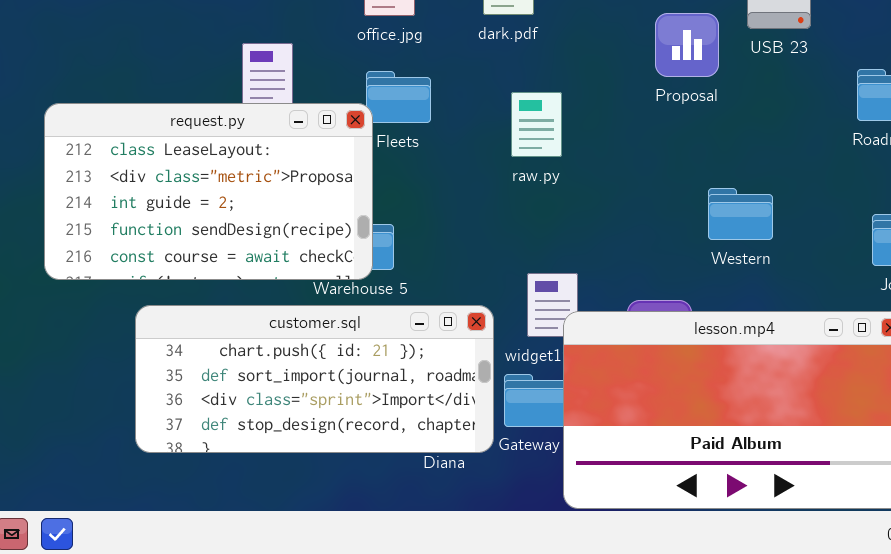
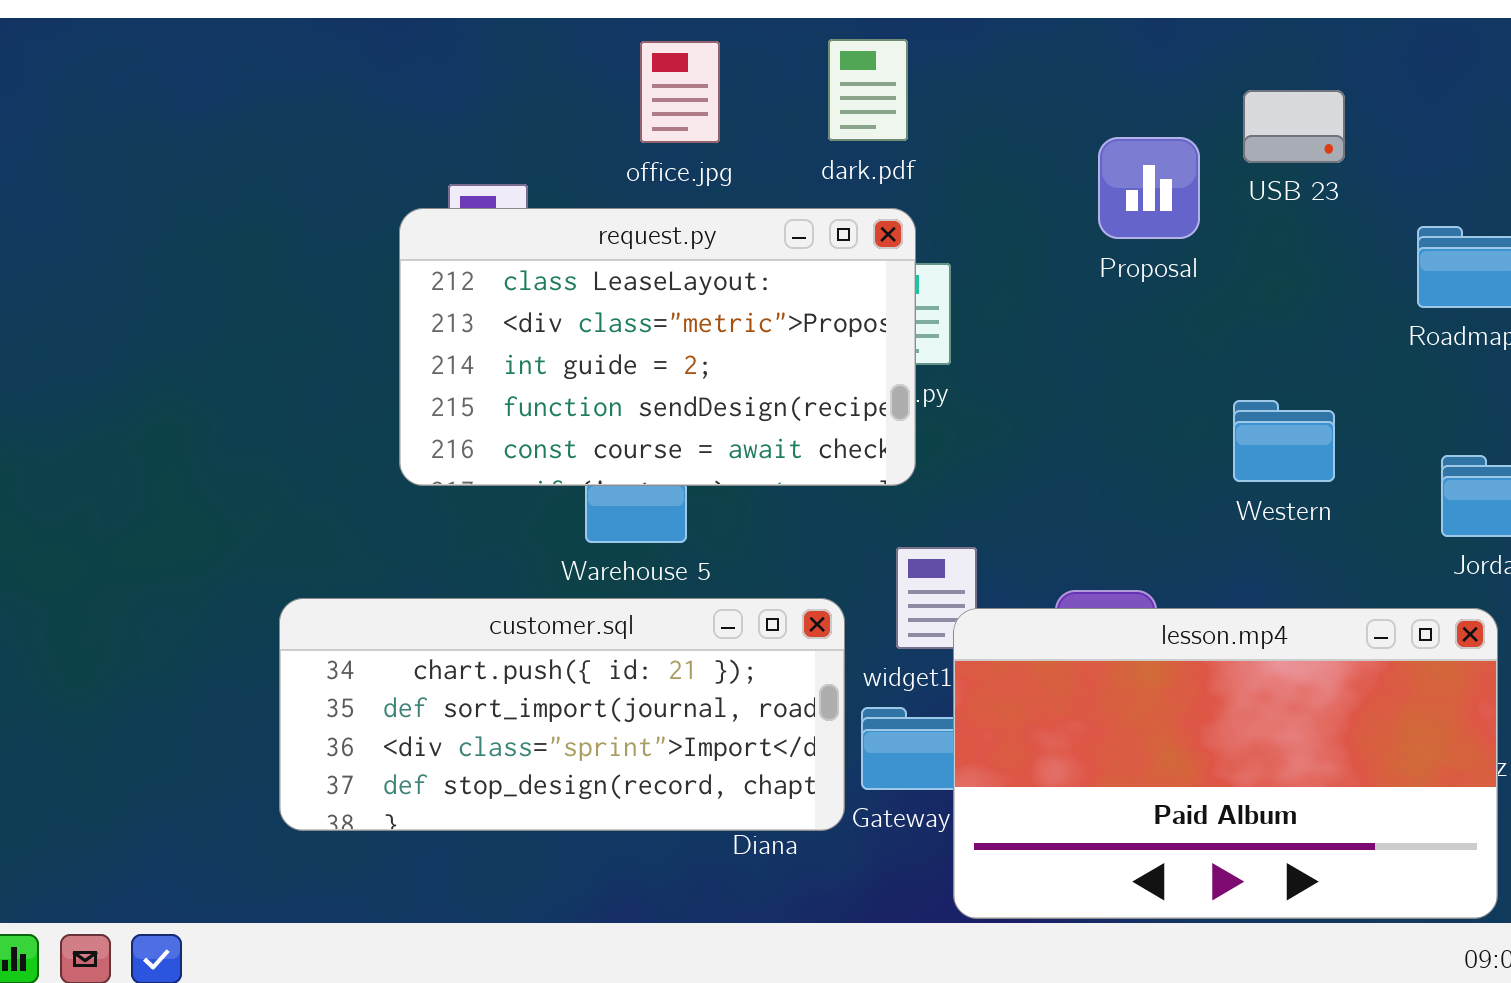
request.py: [44,103,373,280] -> [399,208,916,486], moved
Western: [708,188,773,240] -> [1233,400,1335,482], moved

